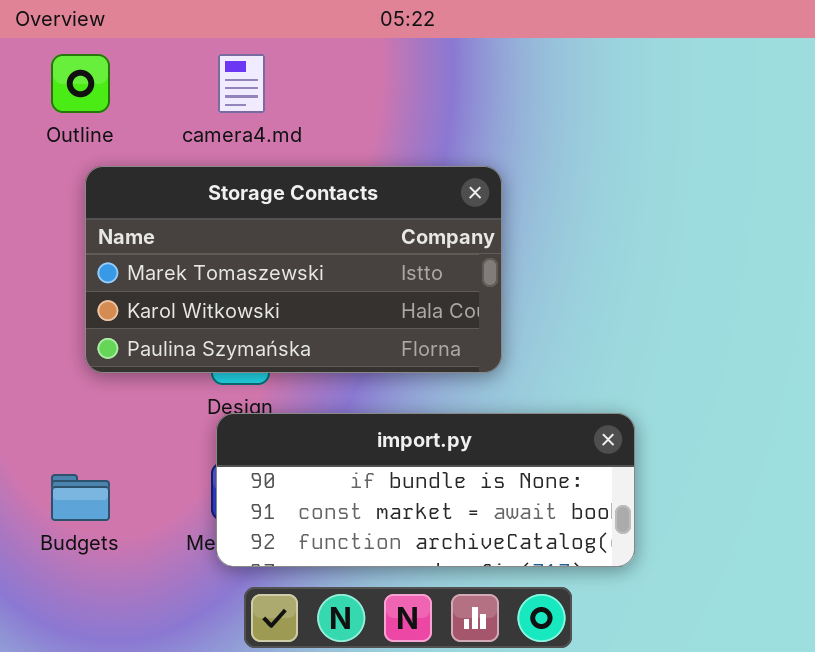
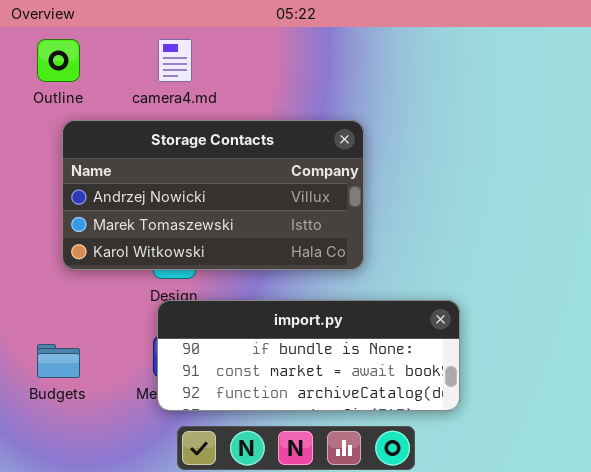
Storage Contacts: [85,166,502,373] -> [62,120,364,270], scrolled up 1 row

